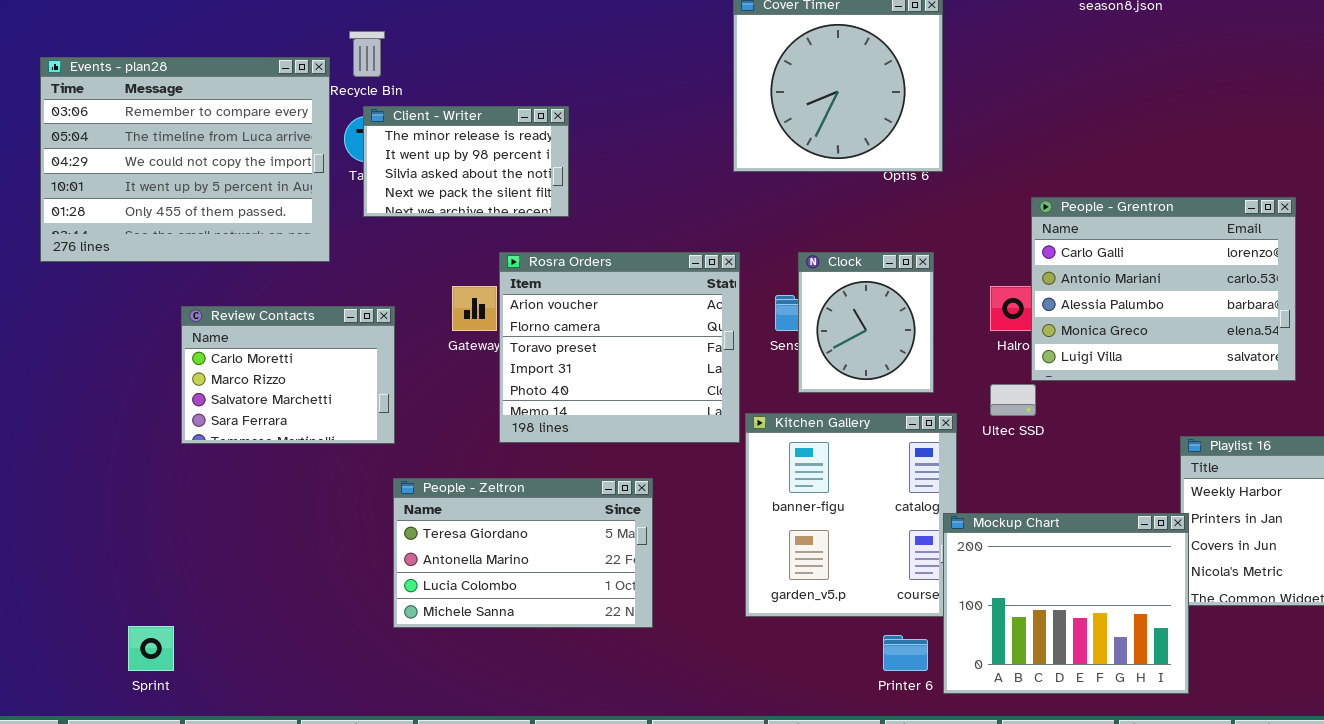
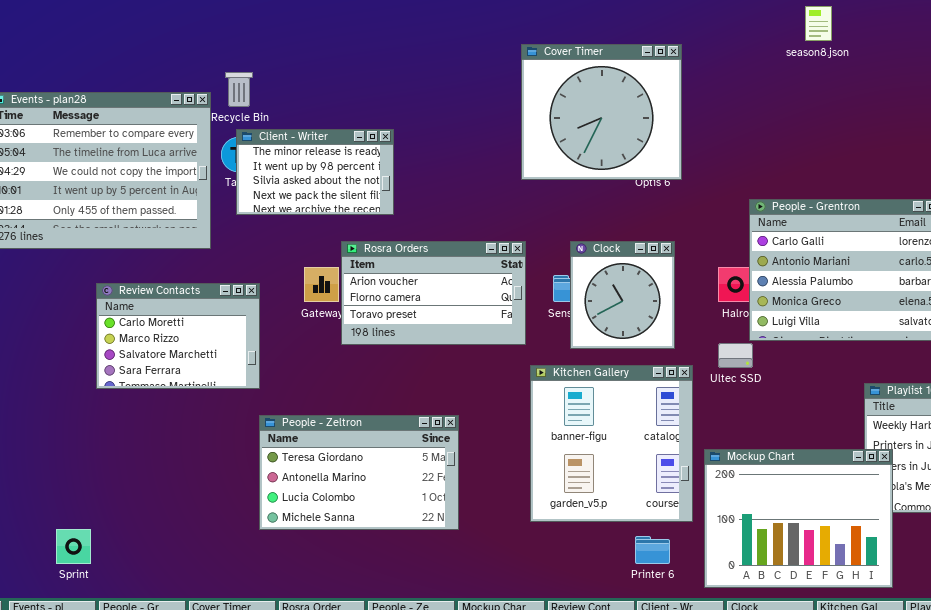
Rosra Orders: [499,252,740,443] -> [341,241,526,345], resized
Mockup Chart: [943,513,1189,694] -> [704,449,893,588], moved

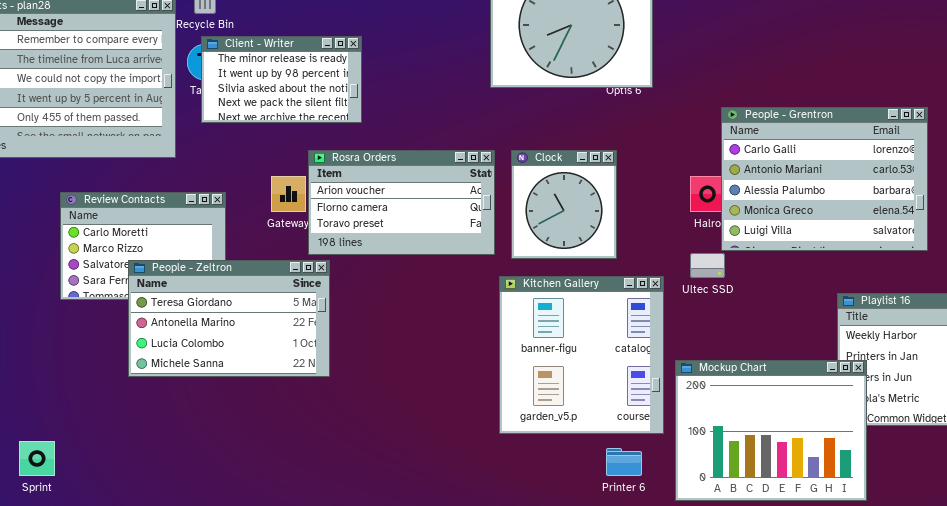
Clock: [570,241,675,349] -> [511,150,617,259], moved
People - Zeltron: [259,415,459,530] -> [128,260,330,377], moved

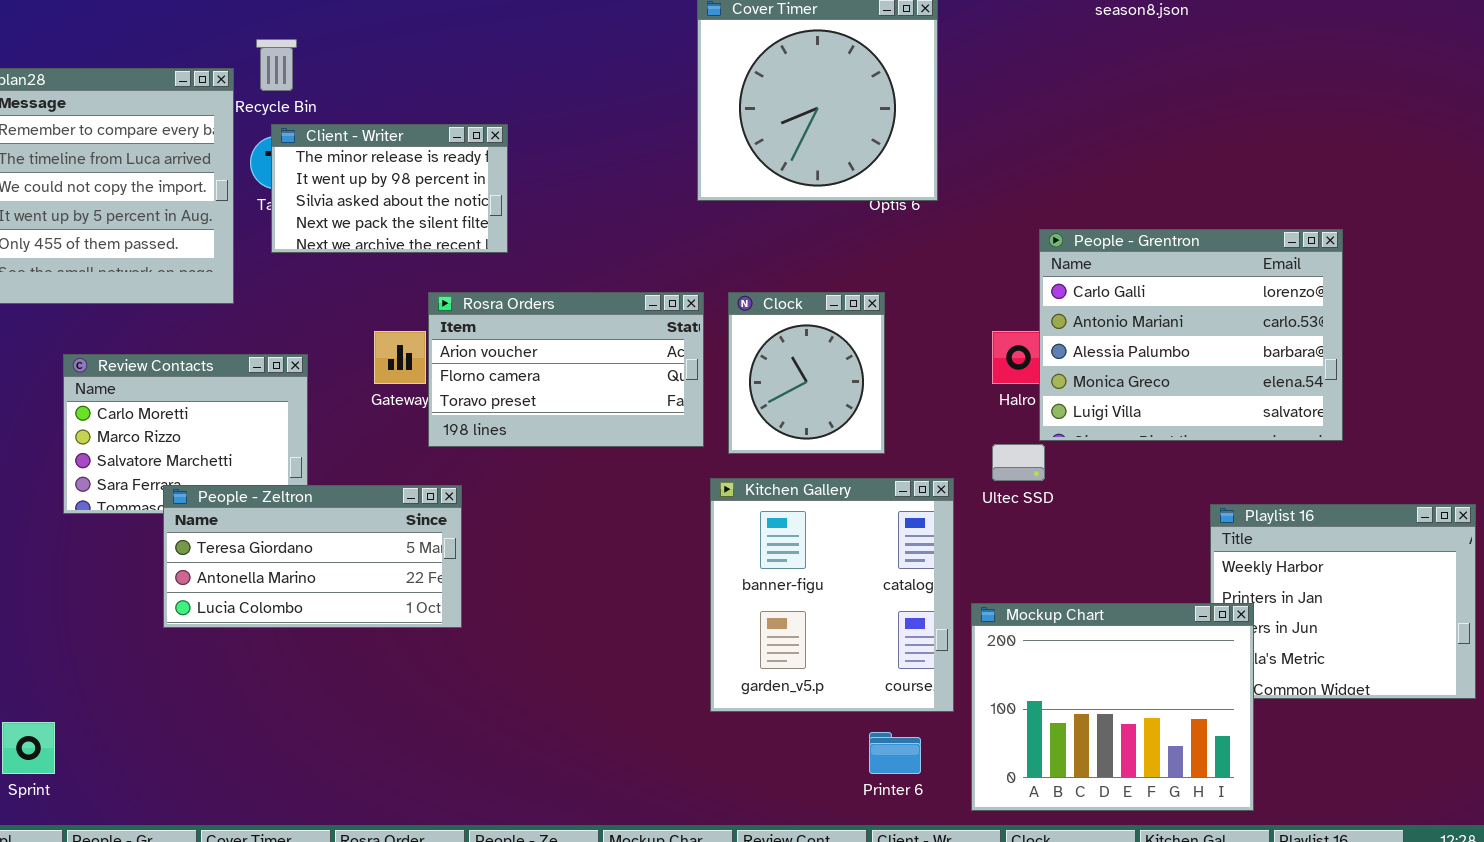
People - Zeltron: [128,260,330,377] -> [163,485,462,628], resized

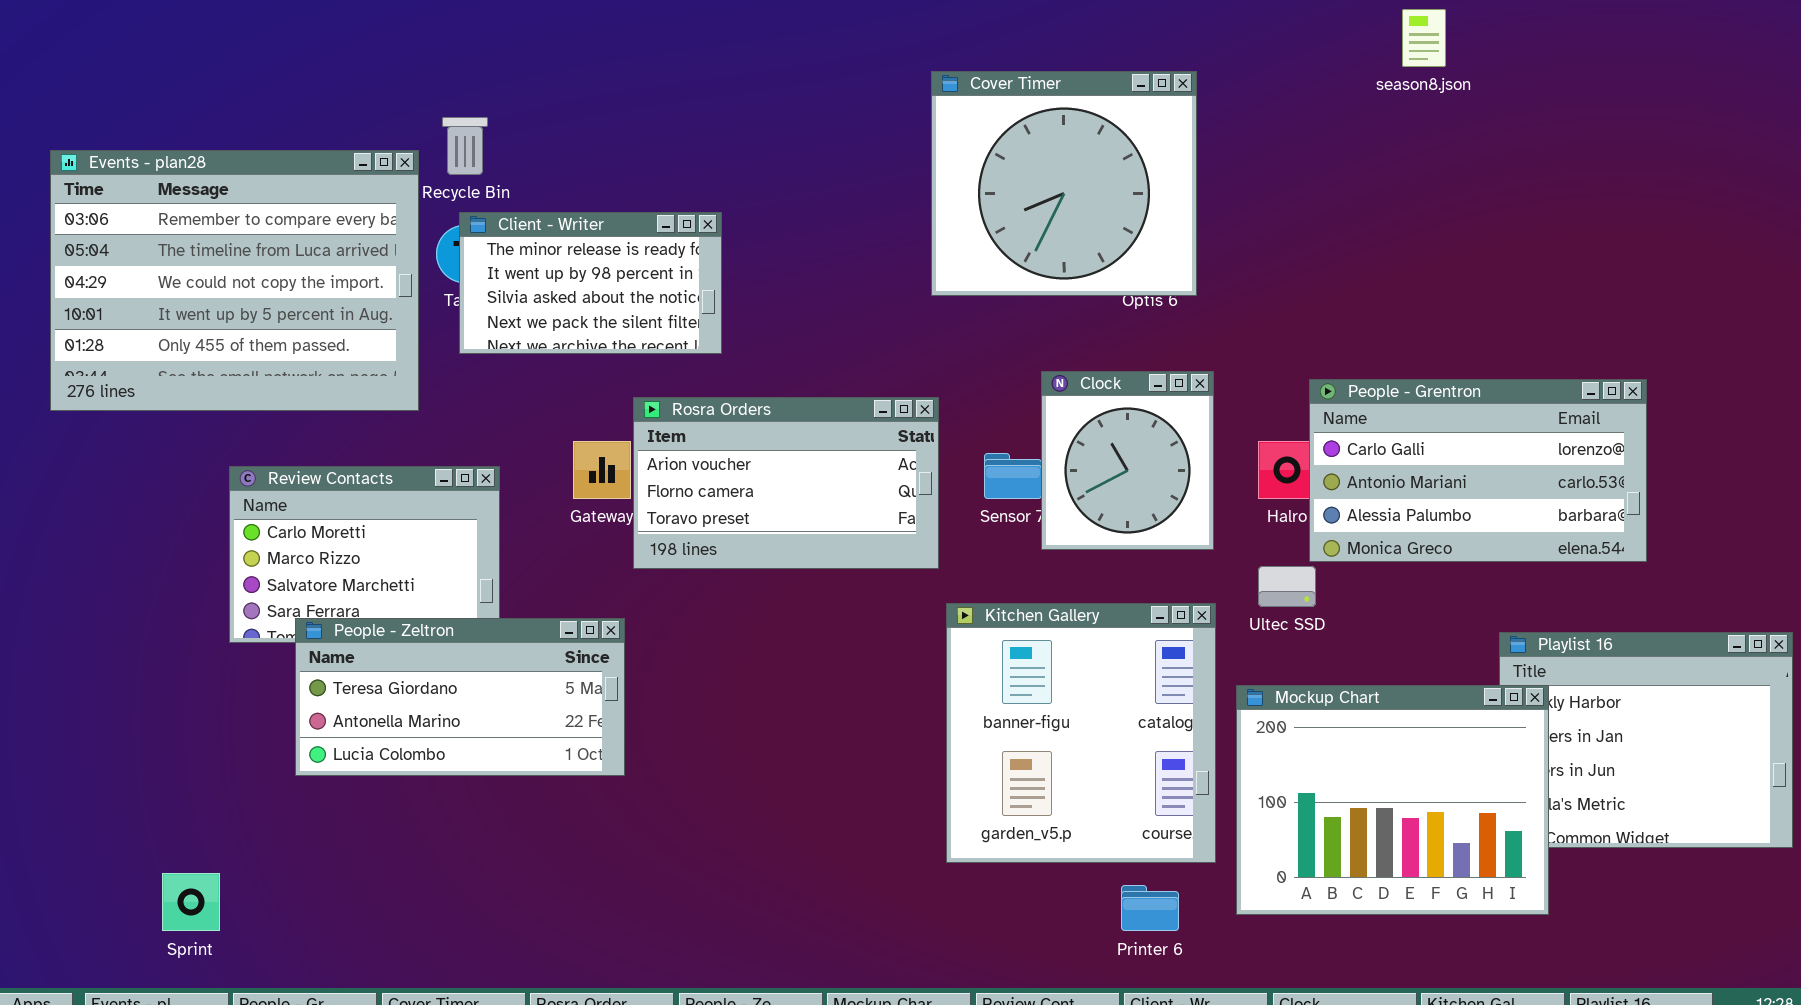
People - Grentron: [1039,229,1343,441] -> [1309,379,1647,562], resized
Clock: [728,292,885,454] -> [1041,371,1214,550], moved
People - Zeltron: [163,485,462,628] -> [295,618,625,776], moved
Mockup Chart: [971,603,1254,811] -> [1236,685,1549,915], moved

